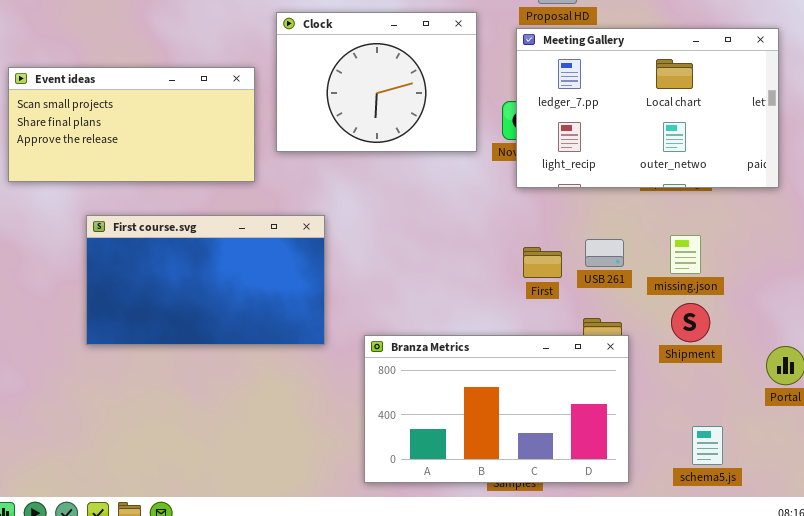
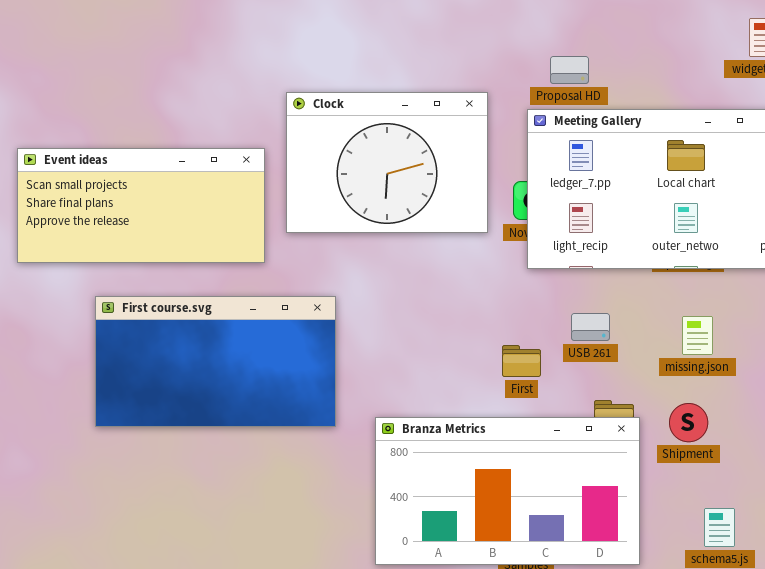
USB 261: [585,239,624,267] -> [571,313,610,341], moved
First: [523,247,562,278] -> [502,345,541,377], moved
Shipment: [671,303,710,342] -> [669,403,708,442], moved

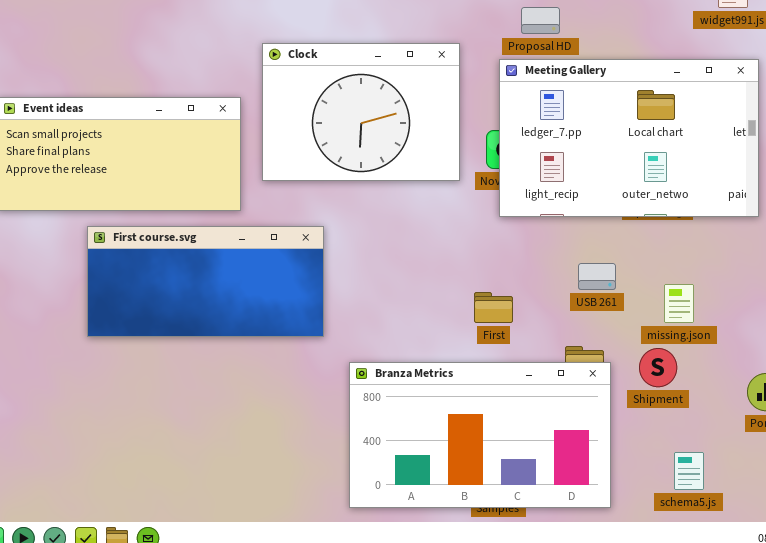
First course.svg: [95,296,336,427] -> [87,226,324,337], moved, resized
USB 261: [571,313,610,341] -> [578,263,616,290], moved
missing.json: [682,316,713,355] -> [664,284,694,323], moved

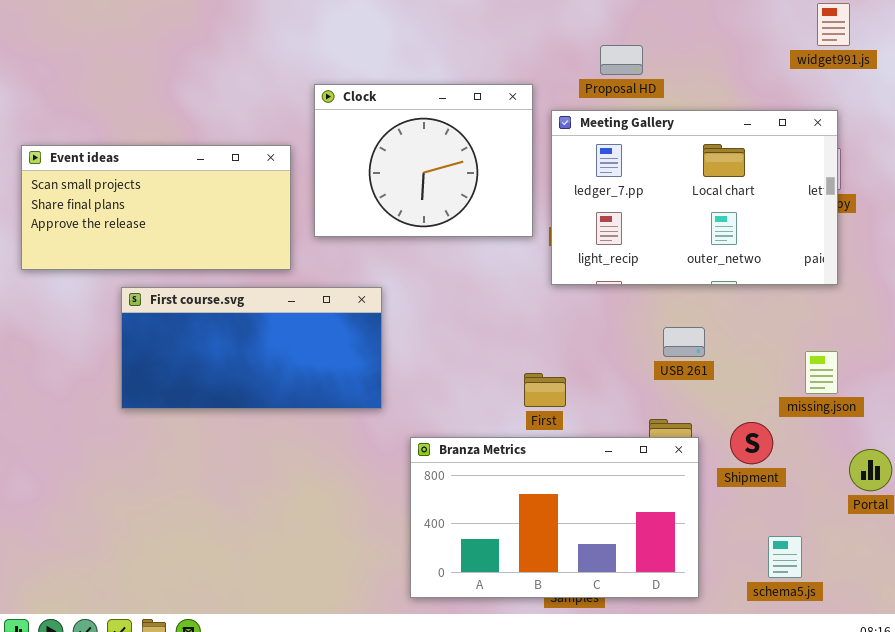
Meeting Gallery: [499,59,759,217] -> [551,110,838,285], moved
missing.json: [664,284,694,323] -> [805,351,838,394], moved
First: [474,292,513,323] -> [524,373,566,407], moved

